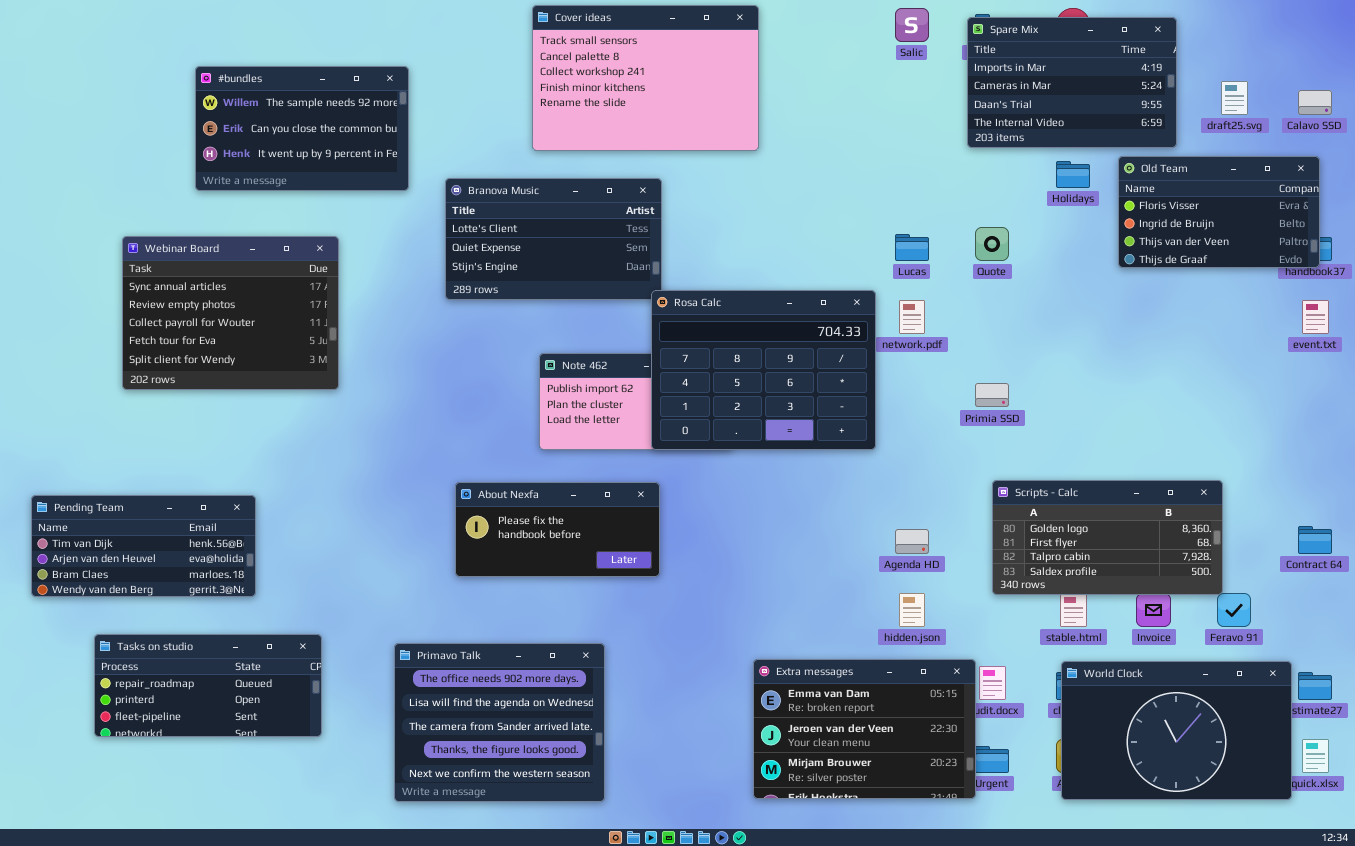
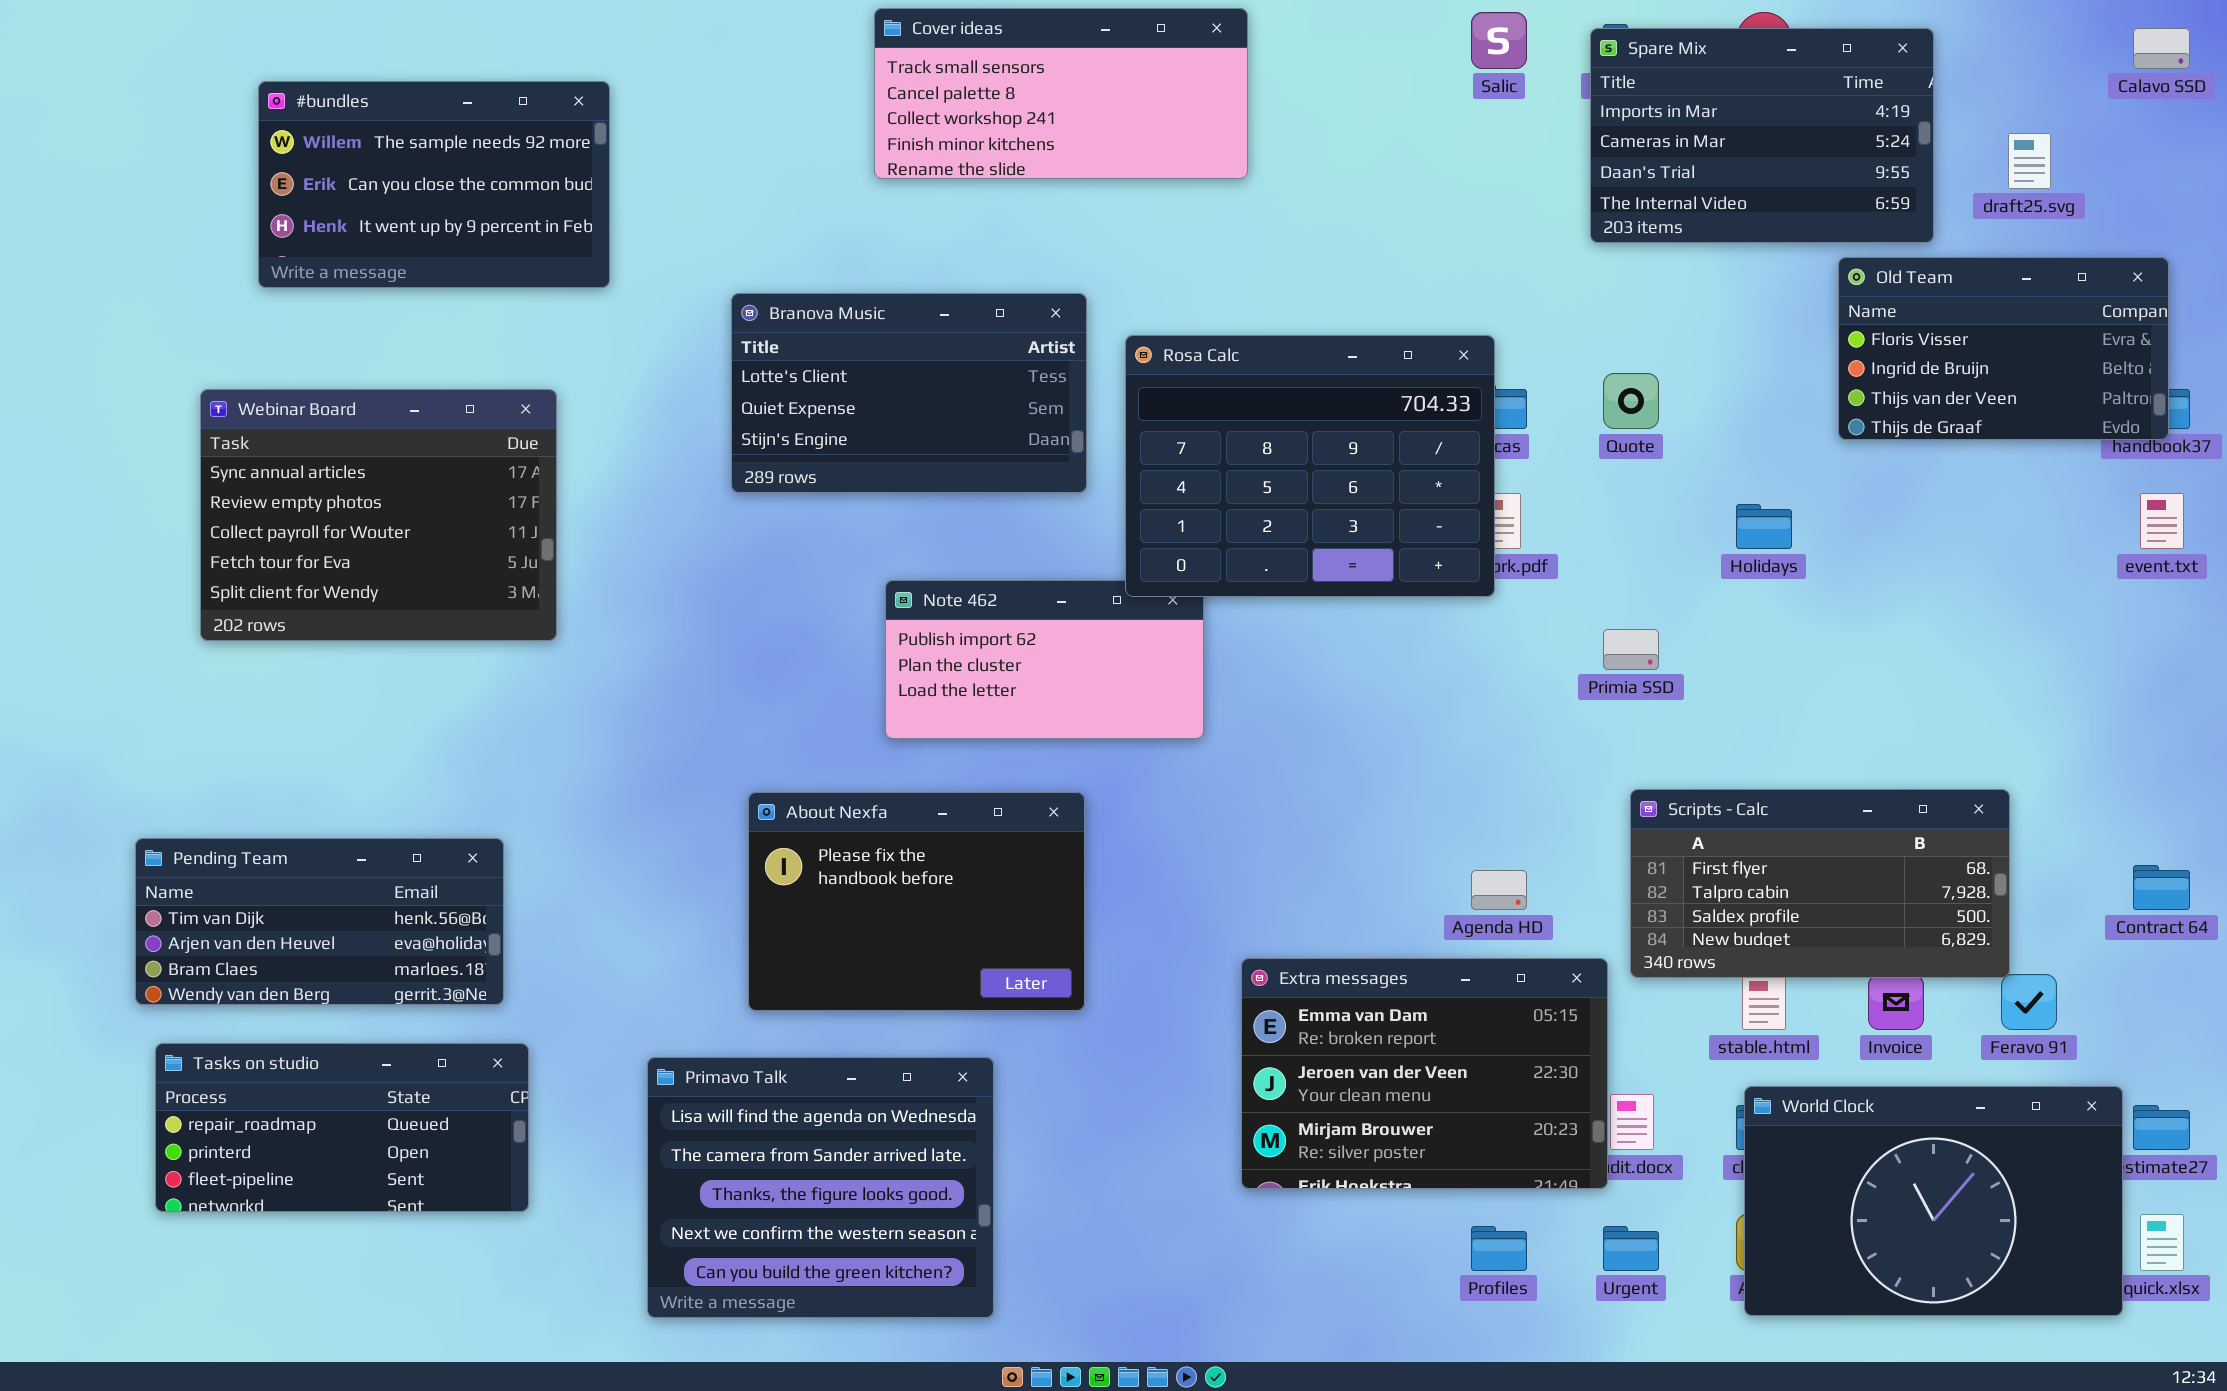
Cover ideas: [532,5,759,151] -> [874,8,1248,179], resized
#bundles: [195,66,409,191] -> [258,81,610,288], moved
Calavo SSD: [1298,90,1332,115] -> [2133,28,2190,69], moved
Holidays: [1056,161,1090,188] -> [1736,504,1792,549], moved
Rosa Calc: [651,290,876,450] -> [1125,335,1495,597], moved
Scripts - Calc: [992,480,1223,595] -> [1630,789,2010,978], scrolled down 1 row
About Nexfa: [455,482,660,577] -> [748,792,1085,1011], resized
Pending Team: [31,495,256,597] -> [135,838,504,1005], moved
Primavo Talk: [394,643,605,802] -> [647,1057,994,1318], scrolled down 1 row
Extra messages: [753,659,976,799] -> [1241,958,1608,1189], moved

